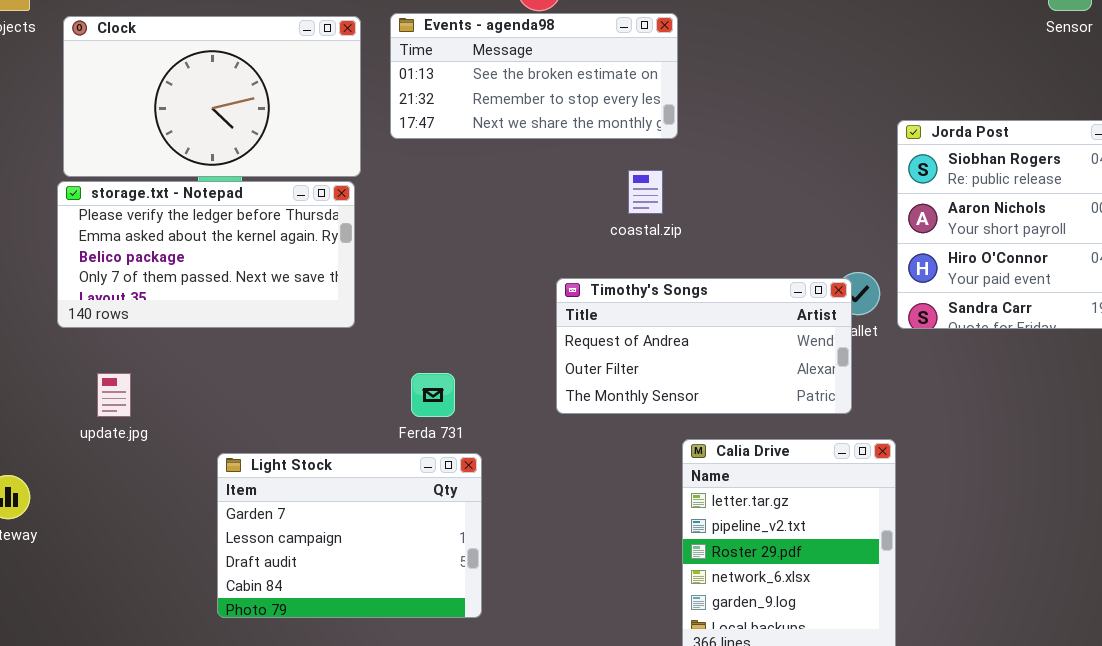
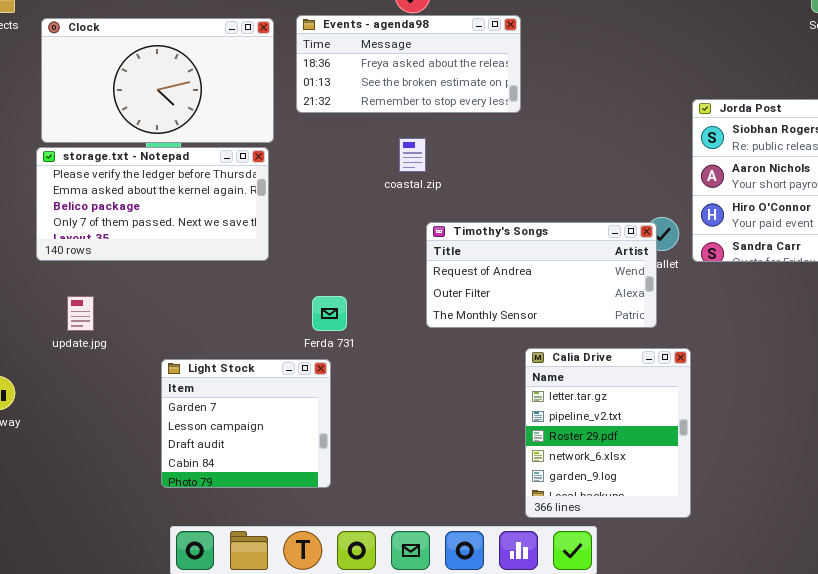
Events - agenda98: [390,13,678,139] -> [296,15,521,113], scrolled up 1 row
coastal.zip: [628,170,663,214] -> [399,138,426,172], moved
Light Stock: [217,453,482,618] -> [161,359,331,488], resized

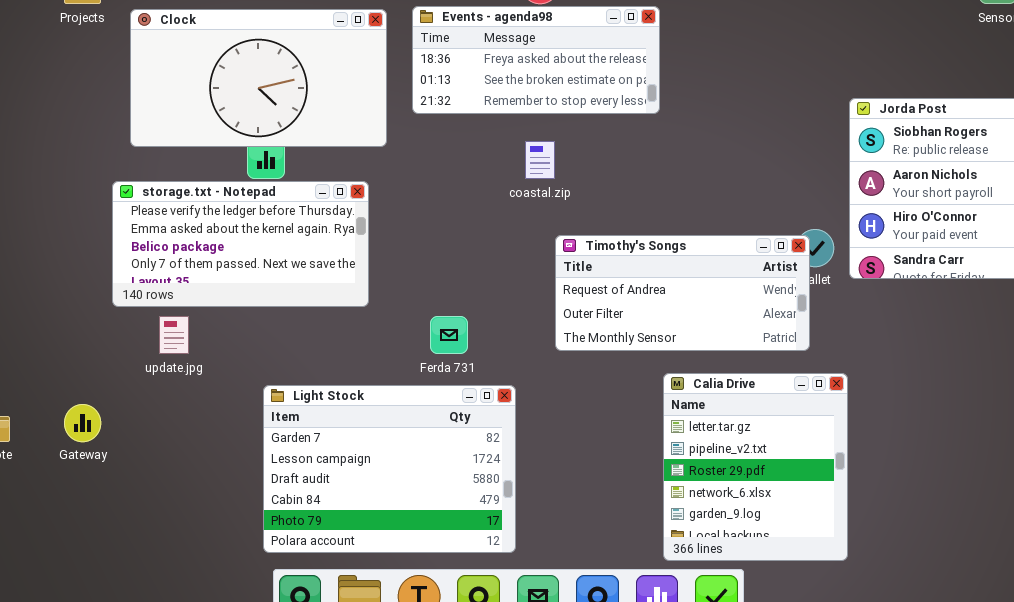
storage.txt - Notepad: [36,147,269,261] -> [112,181,369,307], moved
Light Stock: [161,359,331,488] -> [263,385,516,553], resized

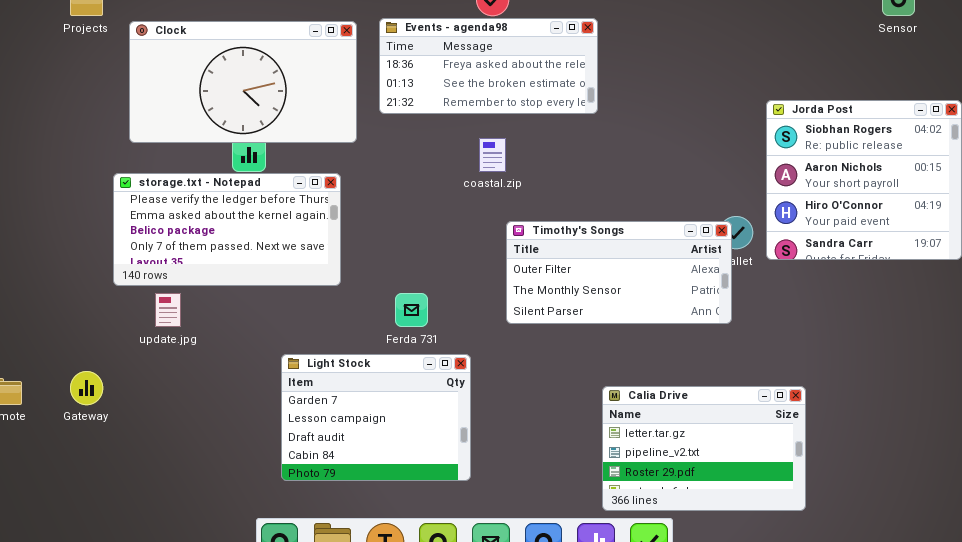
Timothy's Songs: [555,235,810,351] -> [506,221,732,324], scrolled down 1 row
Calia Drive: [663,373,848,561] -> [602,386,806,511], resized
Light Stock: [263,385,516,553] -> [281,354,471,481], resized

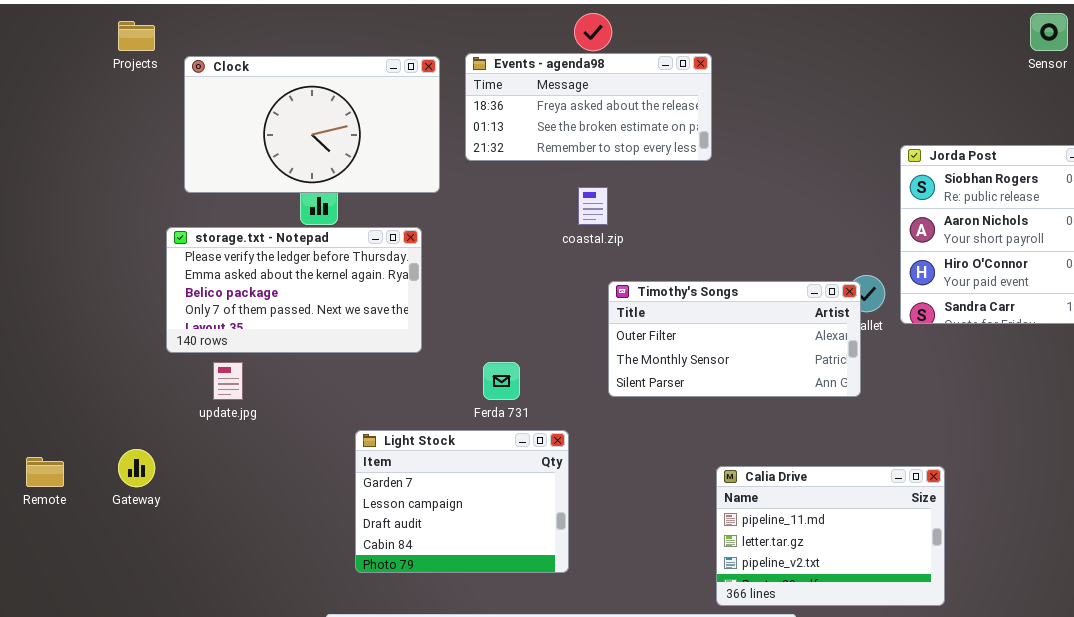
Calia Drive: [602,386,806,511] -> [716,466,945,606], scrolled up 1 row

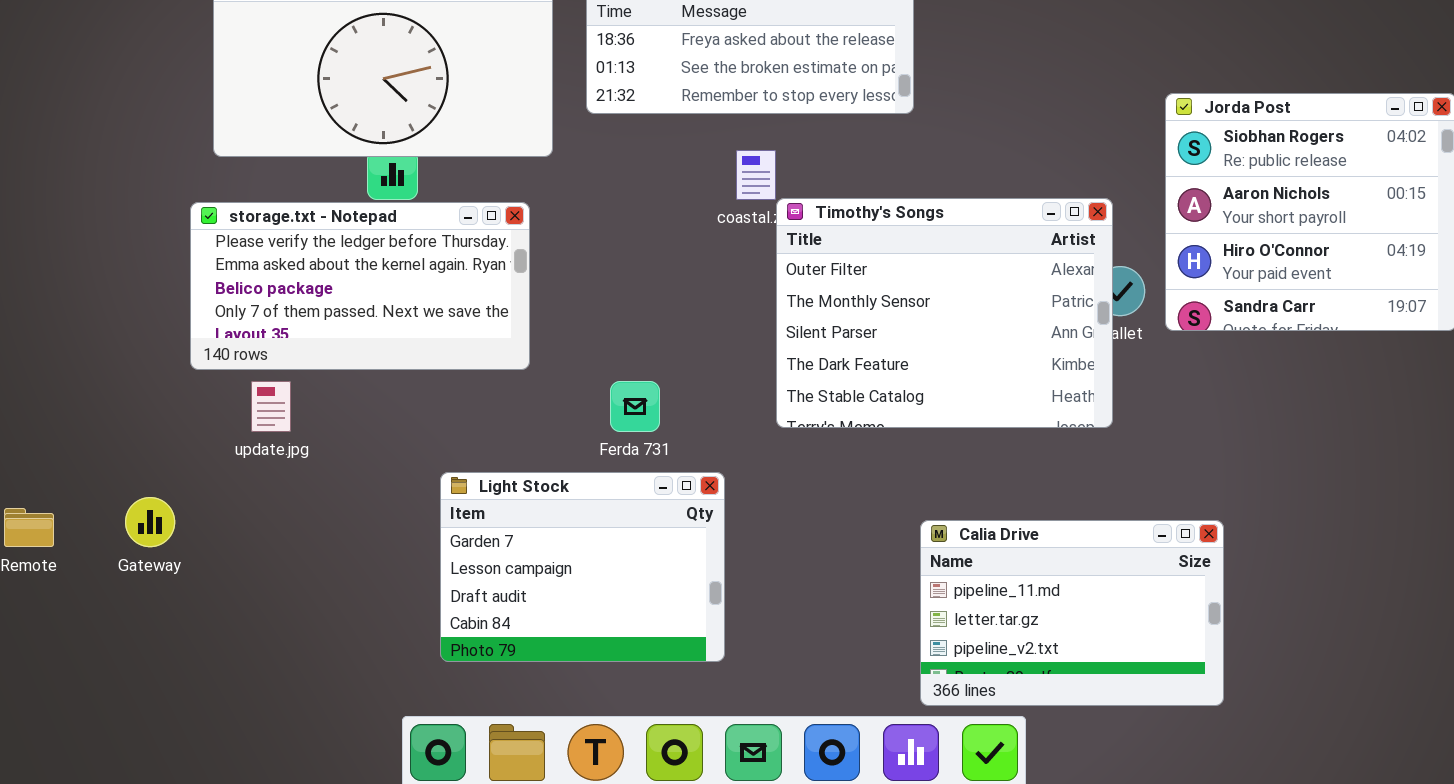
Timothy's Songs: [608,281,861,397] -> [776,198,1113,428], resized

